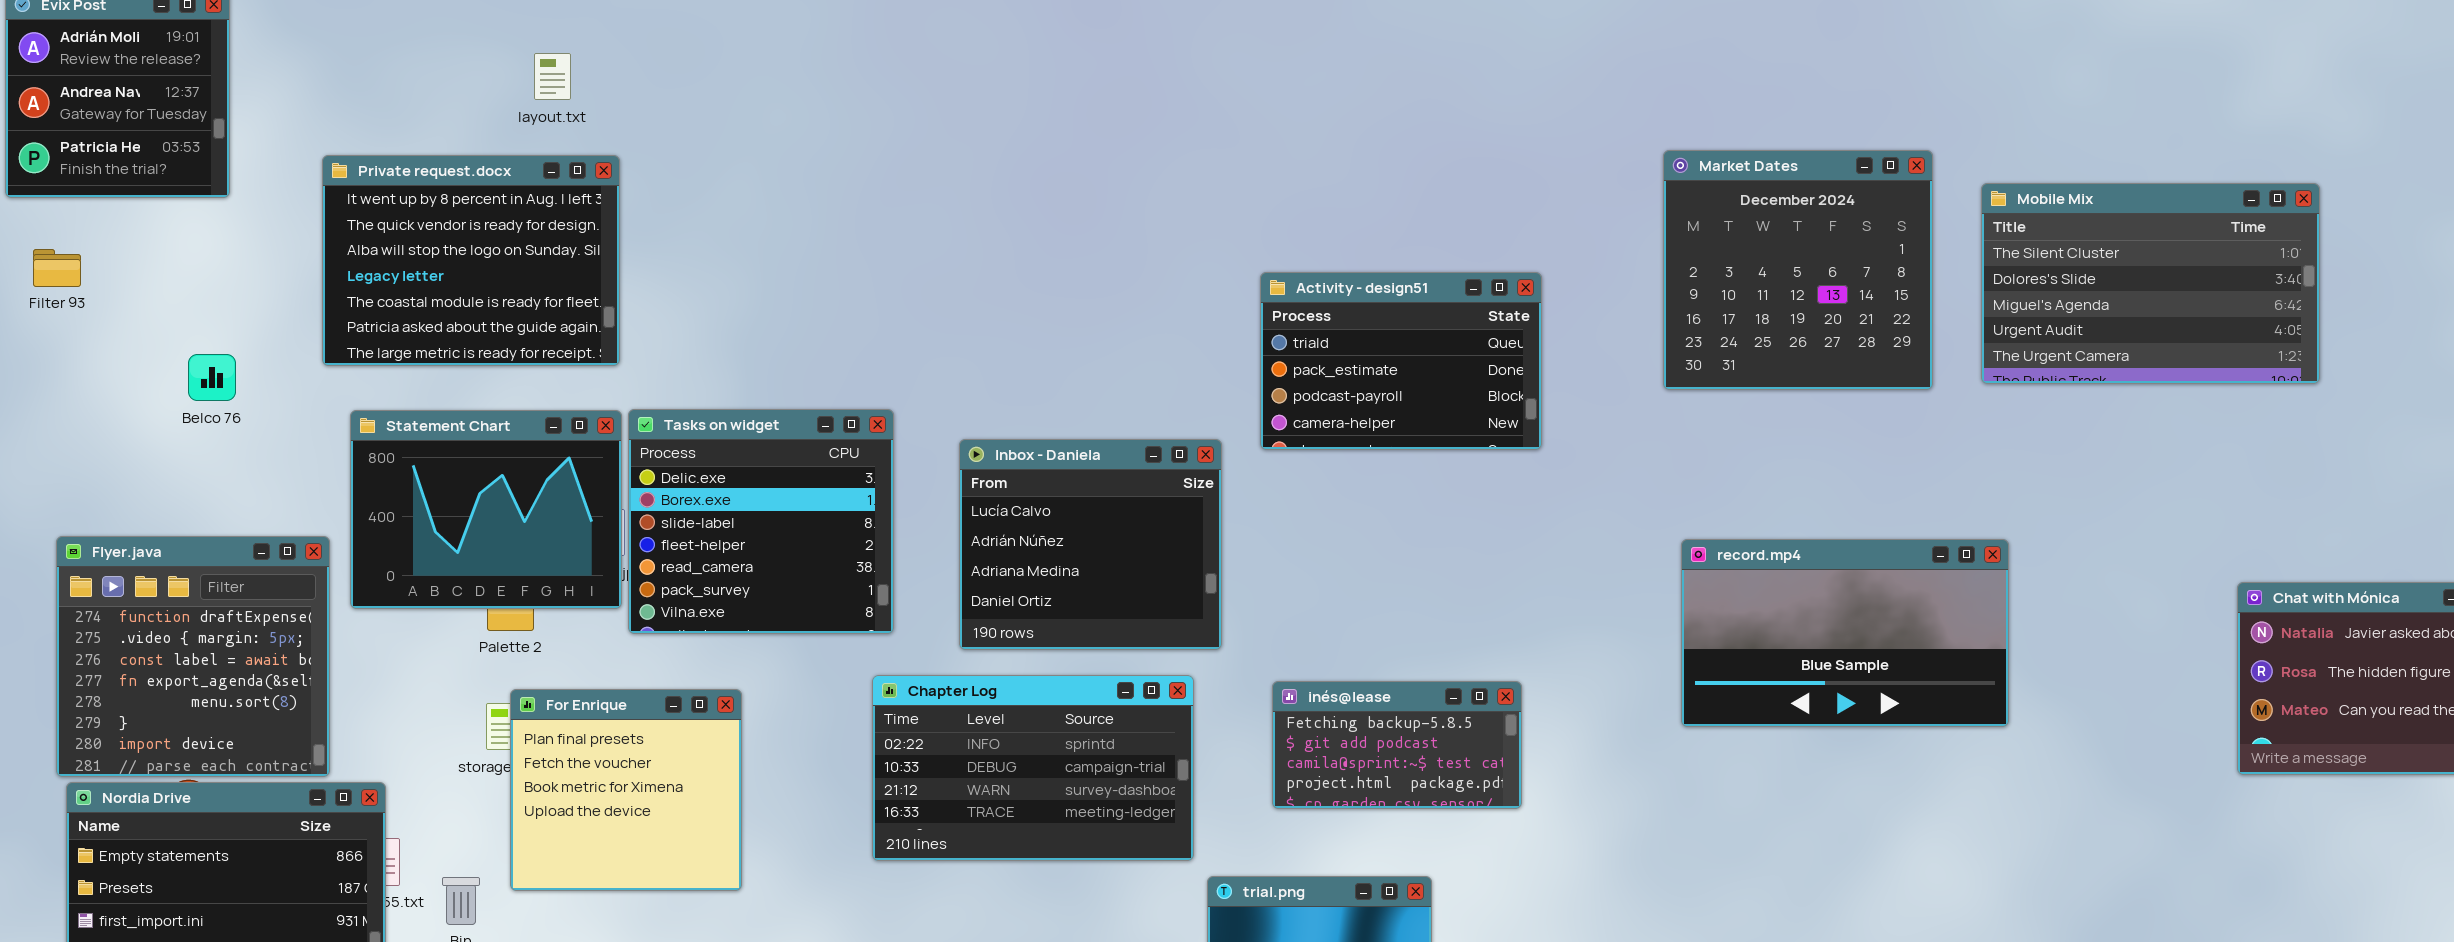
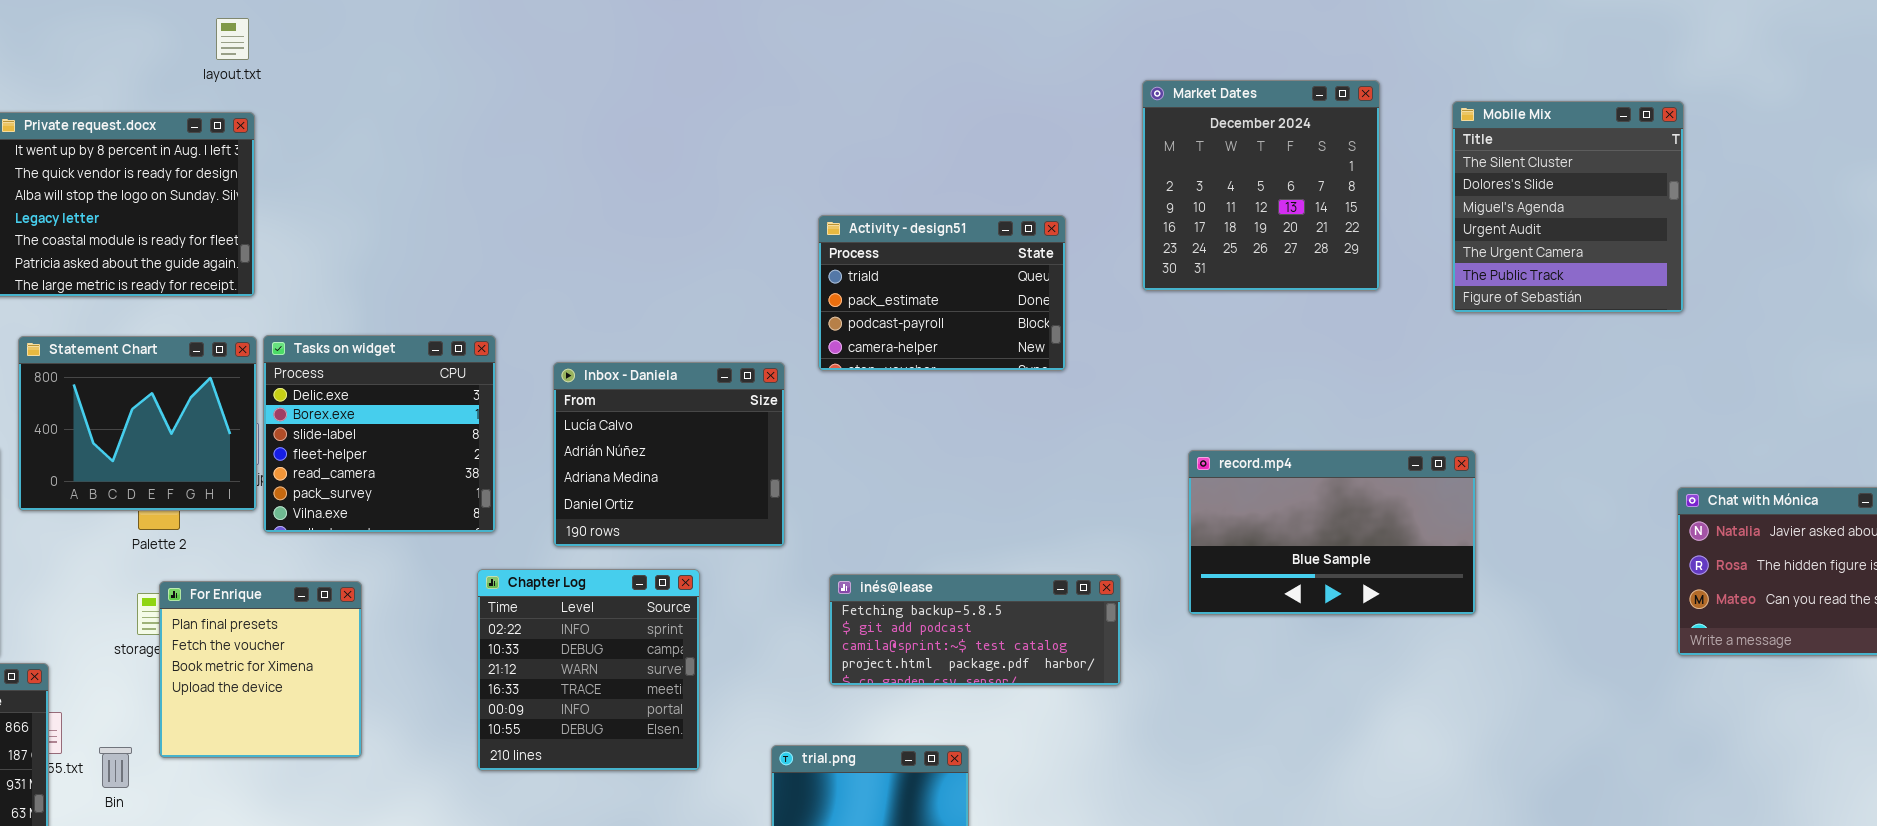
layout.txt: [534,53,571,100] -> [216,18,249,60], moved
Market Dates: [1663,150,1933,390] -> [1142,80,1380,291], moved
Mobile Mix: [1981,183,2320,384] -> [1452,101,1684,313], resized
Chapter Log: [872,675,1194,861] -> [477,569,700,771], resized
inés@lease: [1272,681,1522,809] -> [829,574,1121,686], resized

